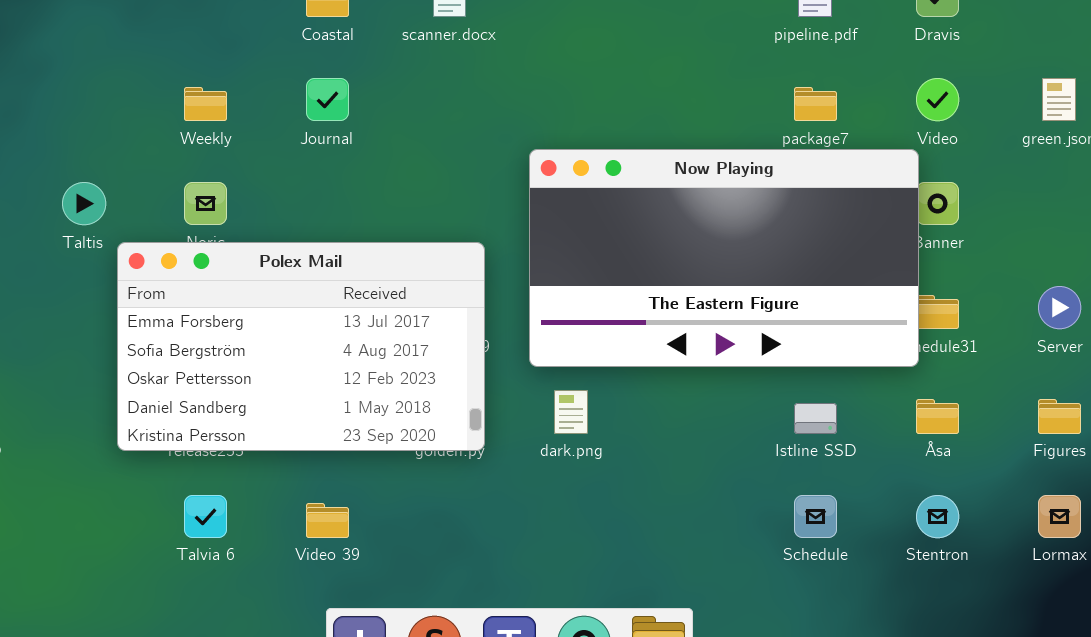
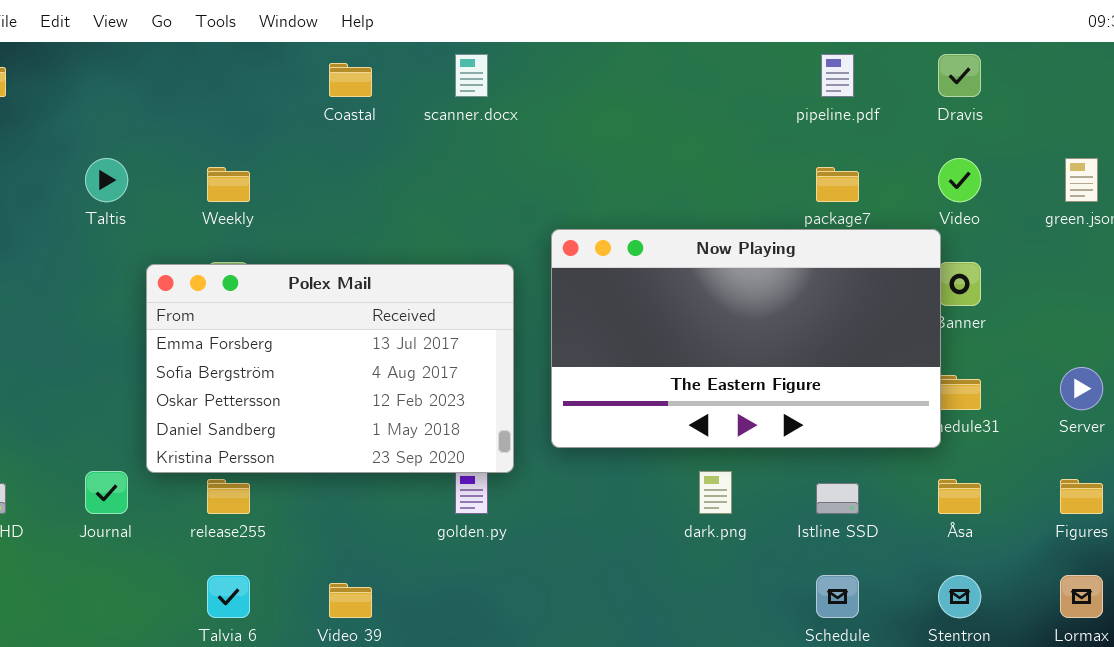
Journal: [306,78,349,121] -> [85,471,128,514], moved
Taltis: [62,182,106,225] -> [85,158,128,202], moved
Polex Mail: [117,242,485,451] -> [146,264,514,473], moved
dark.png: [554,390,588,434] -> [699,471,732,514], moved

